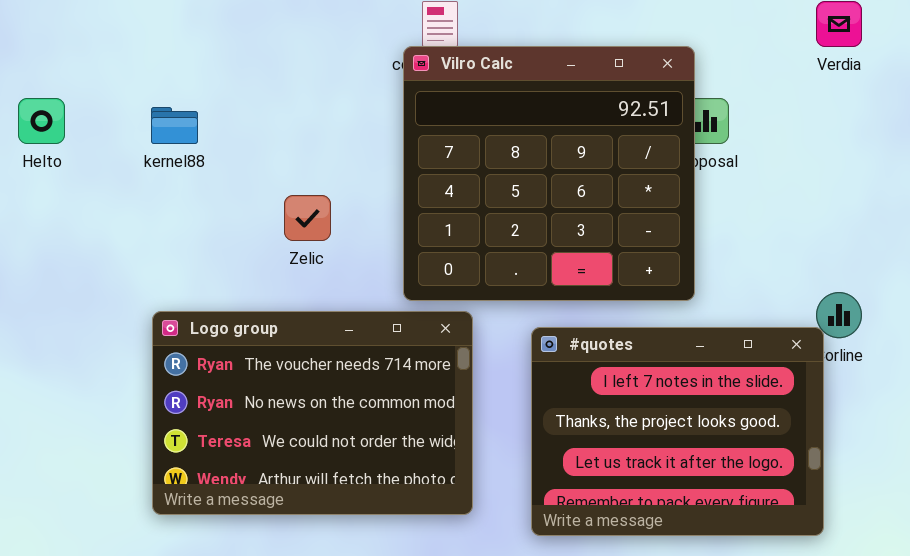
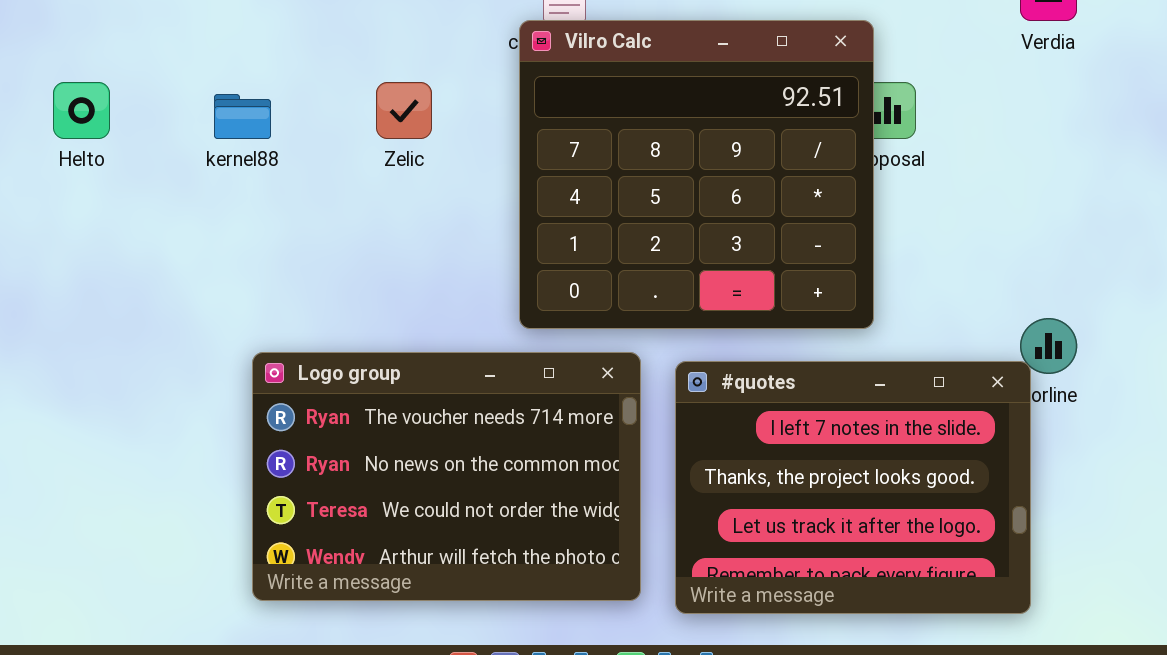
Zelic: [284,195,331,241] -> [376,82,432,139], moved
Logo group: [152,311,473,515] -> [252,352,641,601], moved

